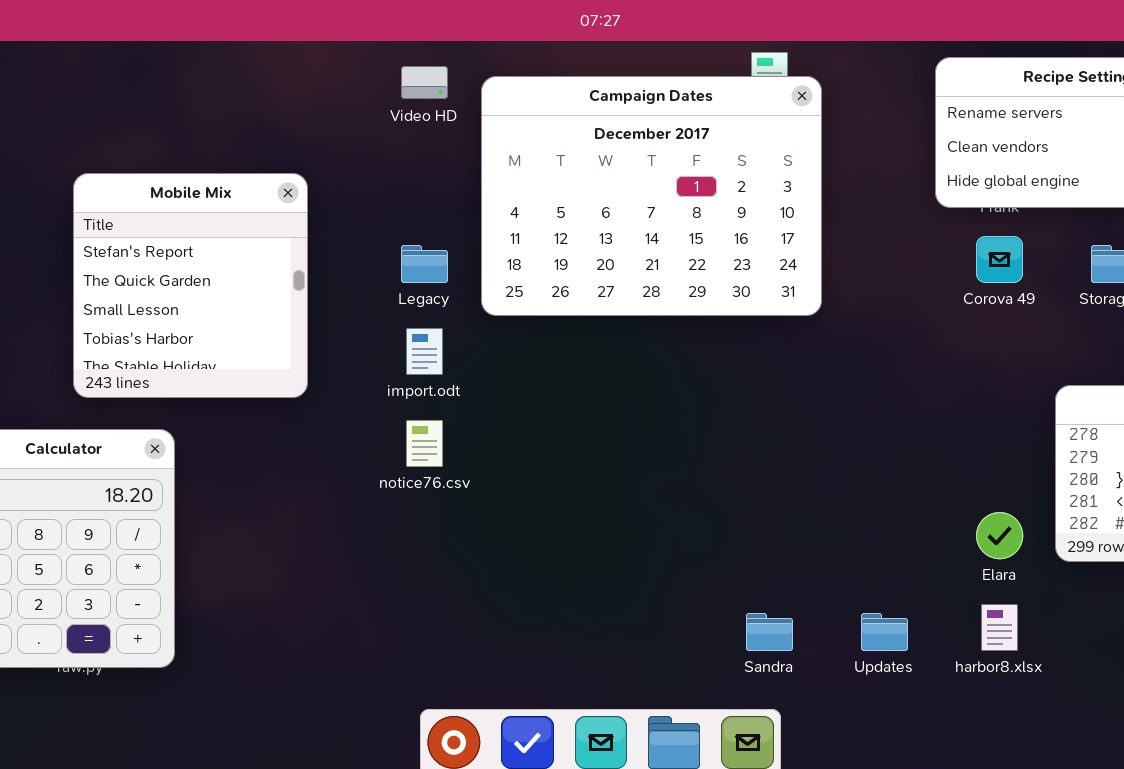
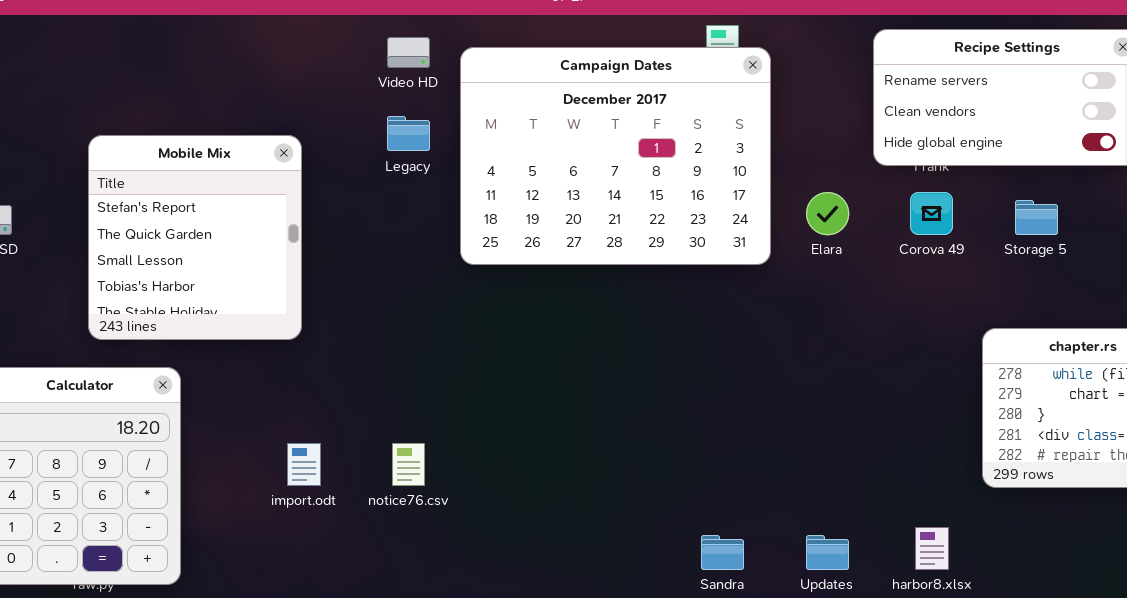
Legacy: [401,245,448,283] -> [387,116,430,151], moved
import.odt: [406,328,443,375] -> [287,443,321,486], moved
notice76.csv: [406,420,443,467] -> [392,443,425,486], moved
Elara: [976,512,1023,559] -> [806,192,849,235], moved

